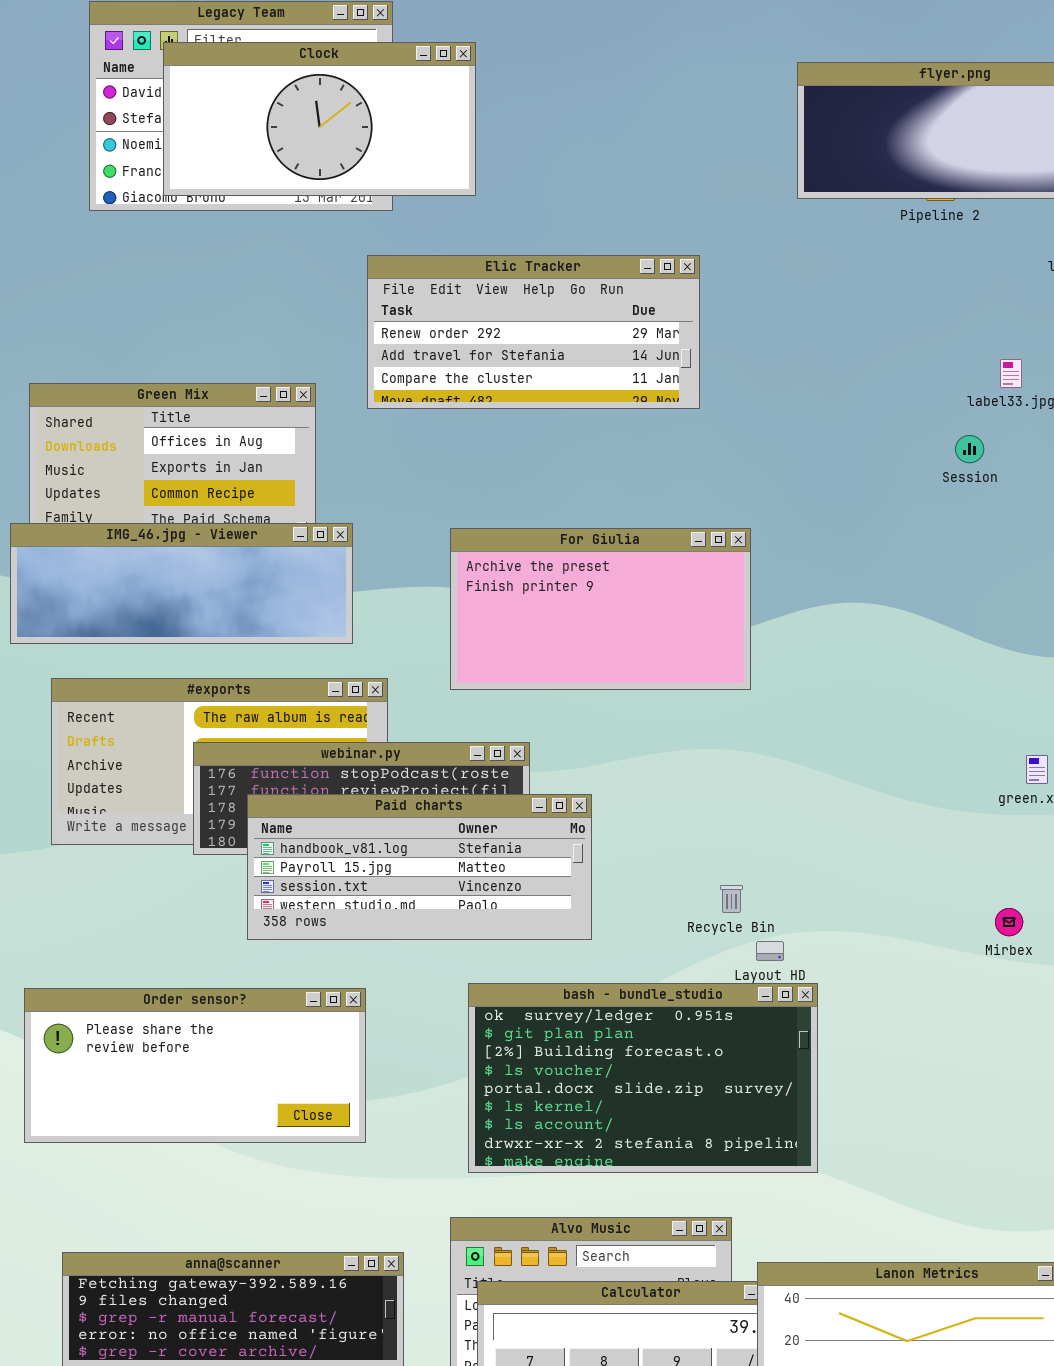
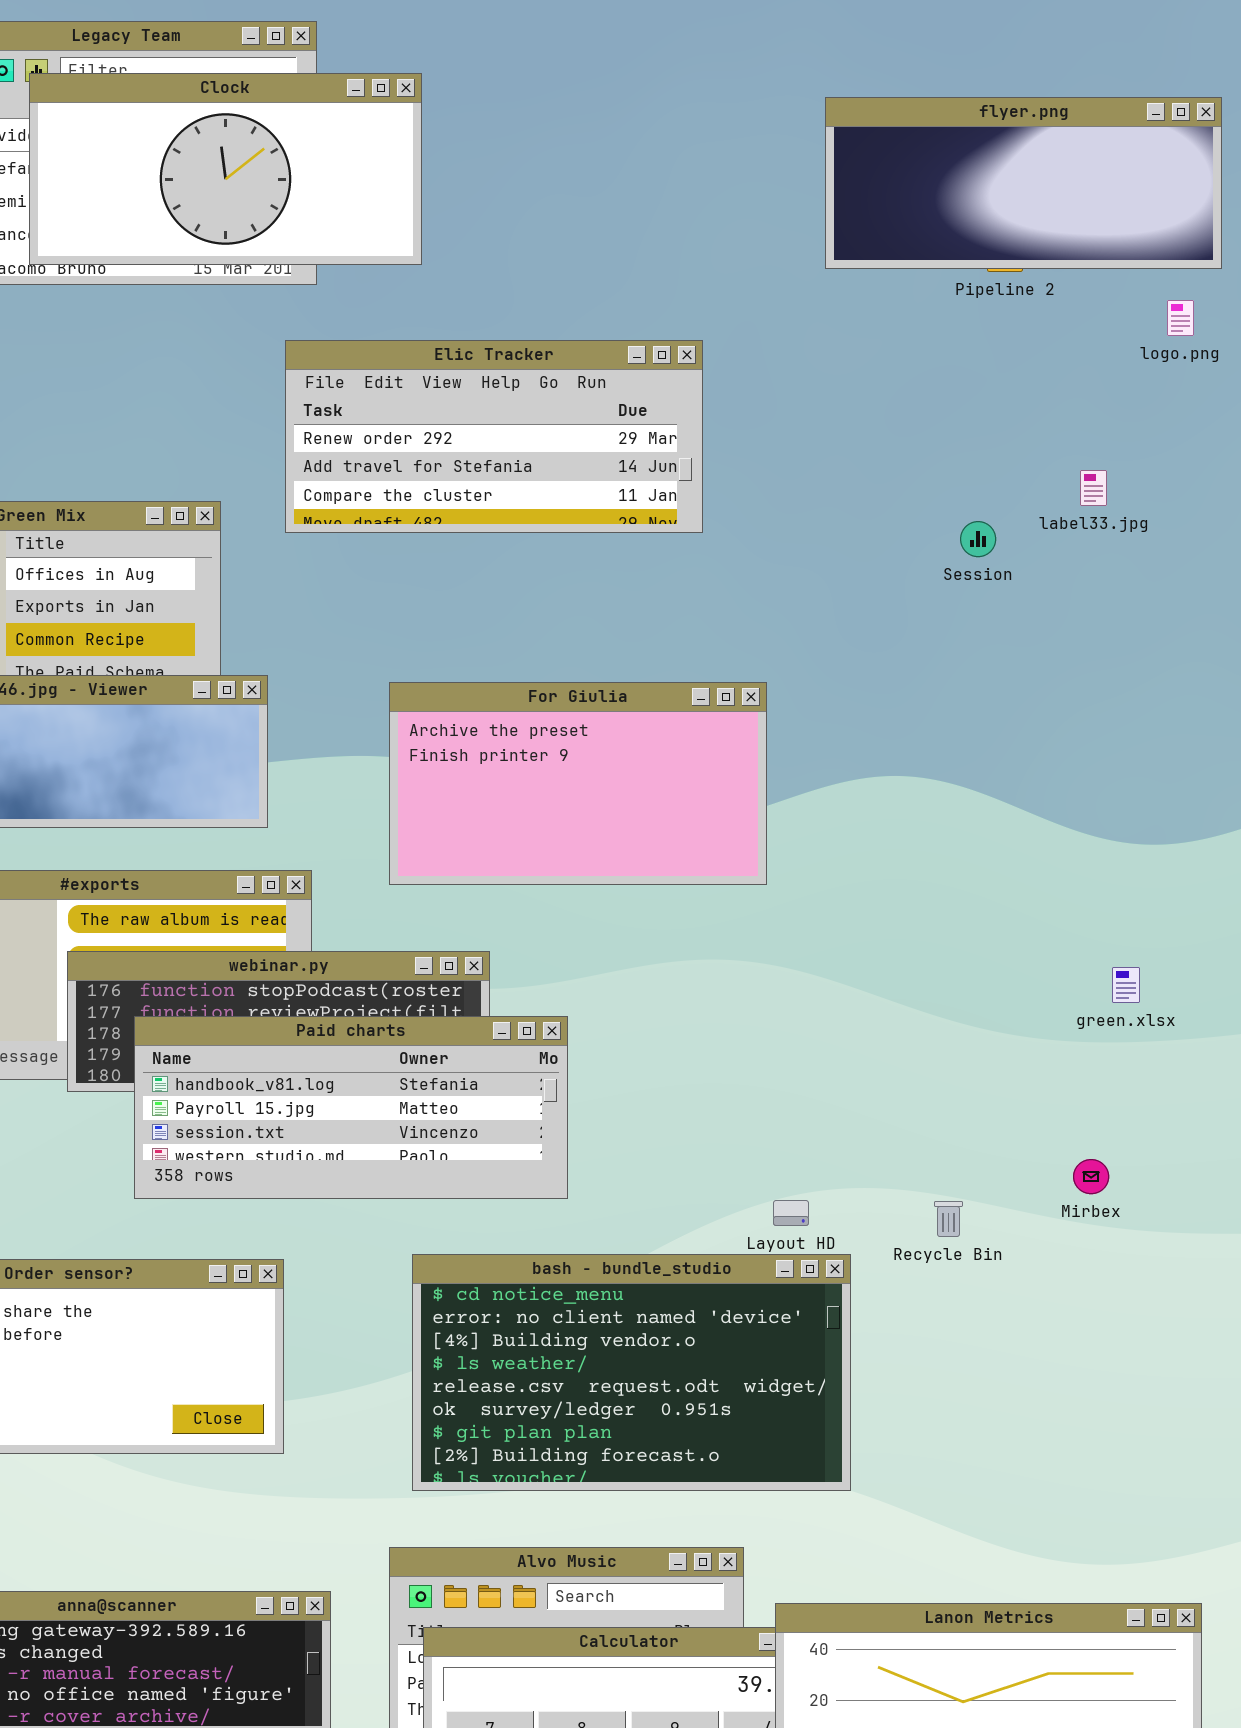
Session: [955,435,984,463] -> [960,521,996,557], moved
Recycle Bin: [720,885,743,913] -> [934,1201,963,1237], moved
bash - bundle_studio: [468,983,818,1173] -> [412,1254,851,1491], scrolled up 5 rows

